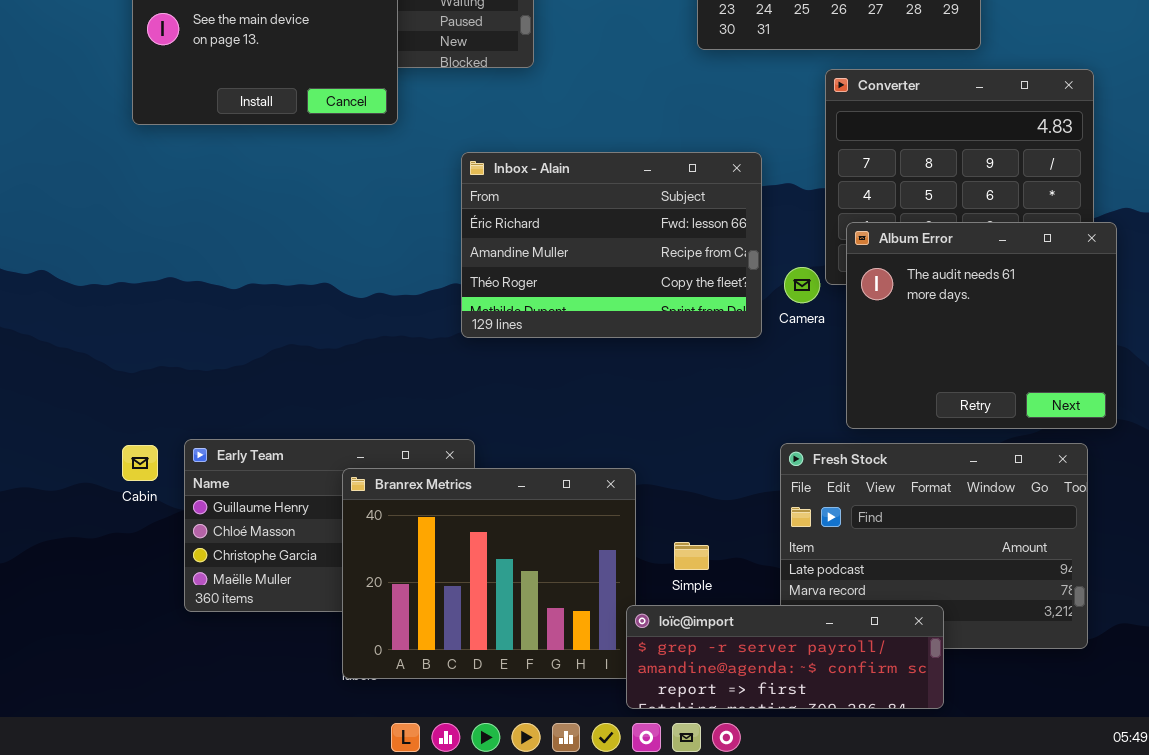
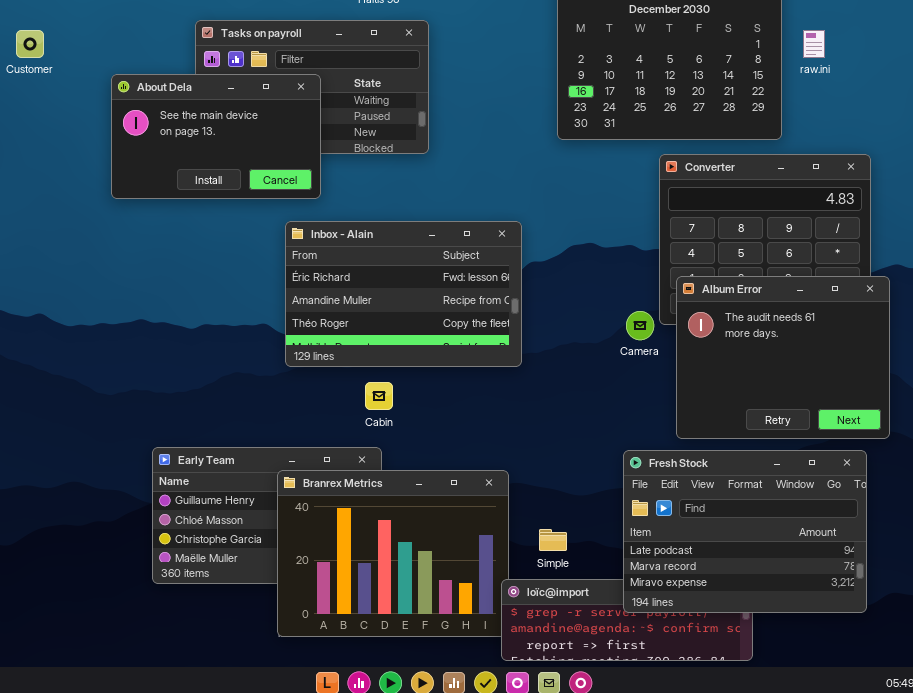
Inbox - Alain: [461,152,762,338] -> [285,221,522,367], moved
Fresh Stock: [780,443,1088,649] -> [623,450,867,613], raised
Cabin: [122,445,158,481] -> [365,382,393,410], moved

